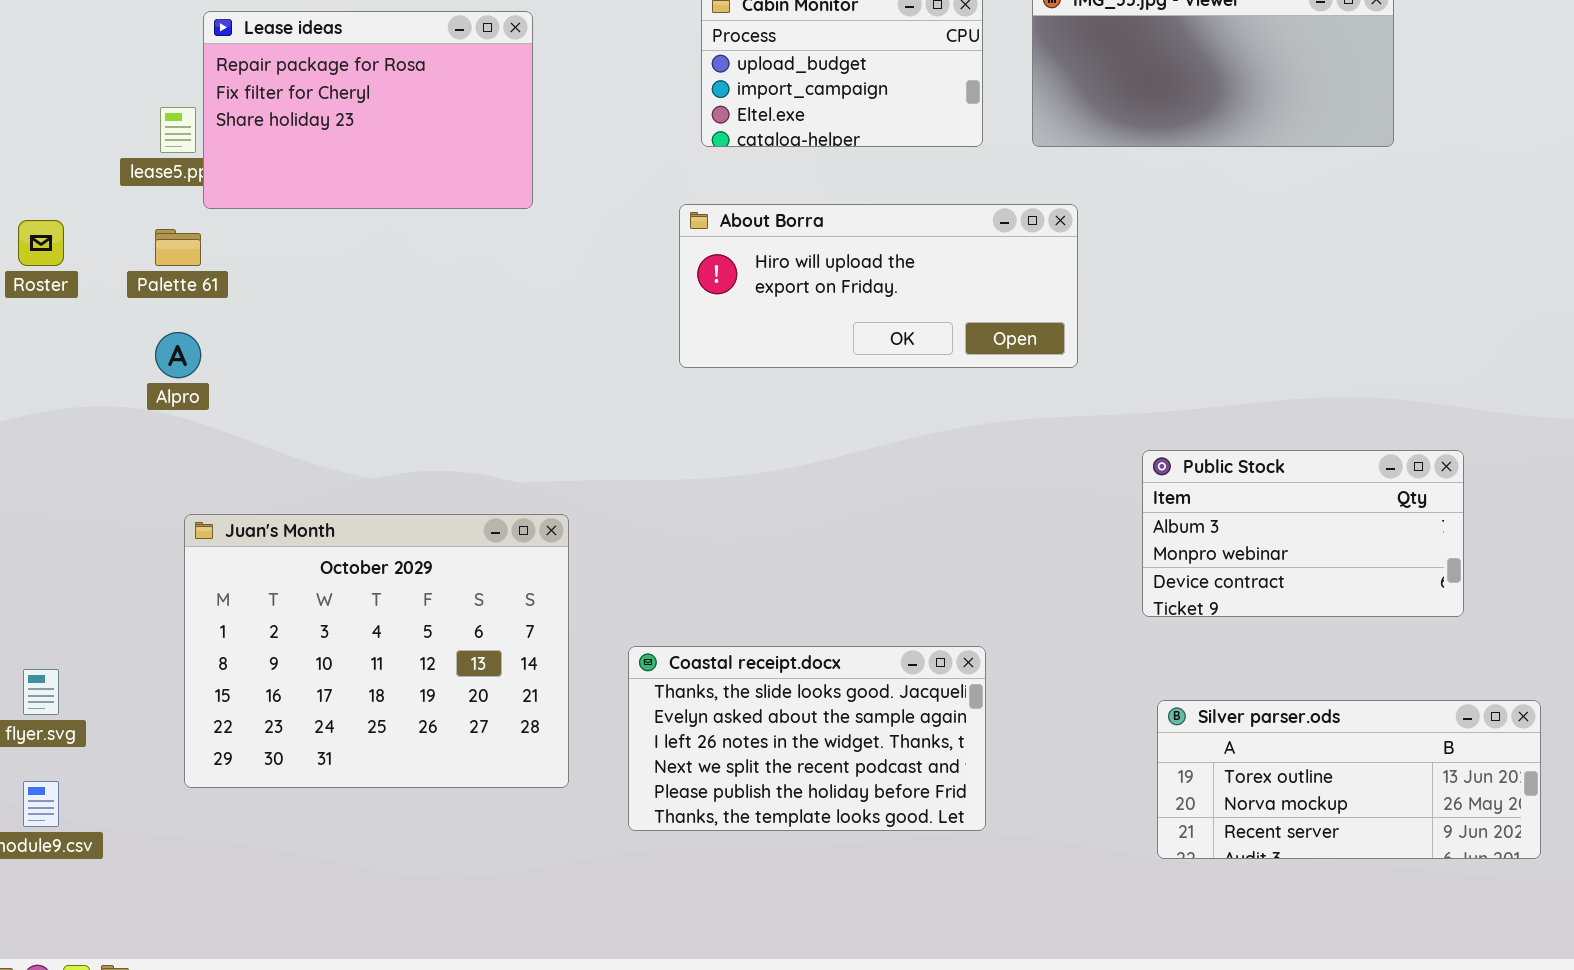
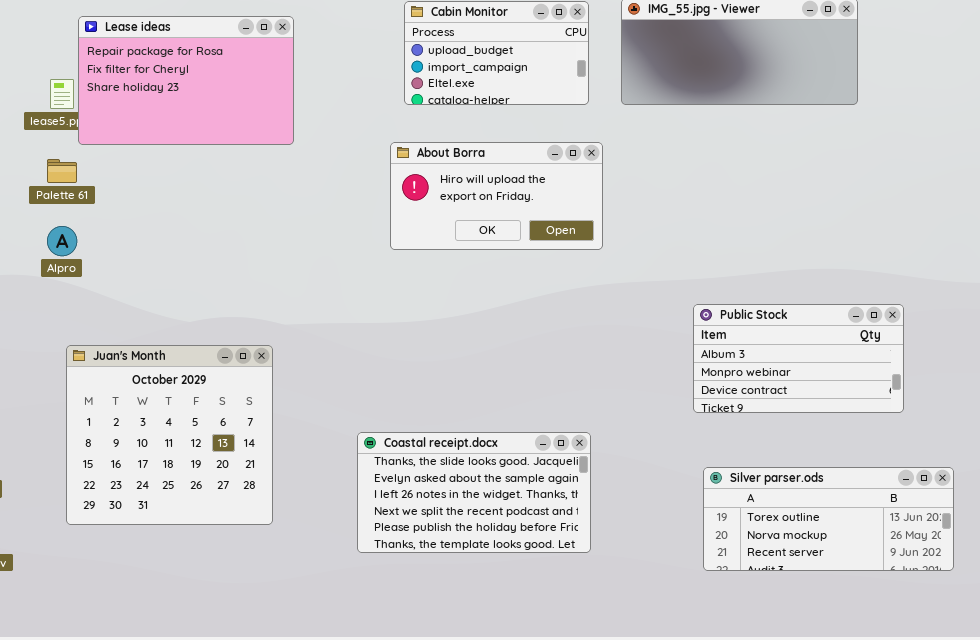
About Borra: [679,204,1078,368] -> [390,142,603,250], resized
Juan's Month: [184,514,569,788] -> [66,345,273,525], resized

